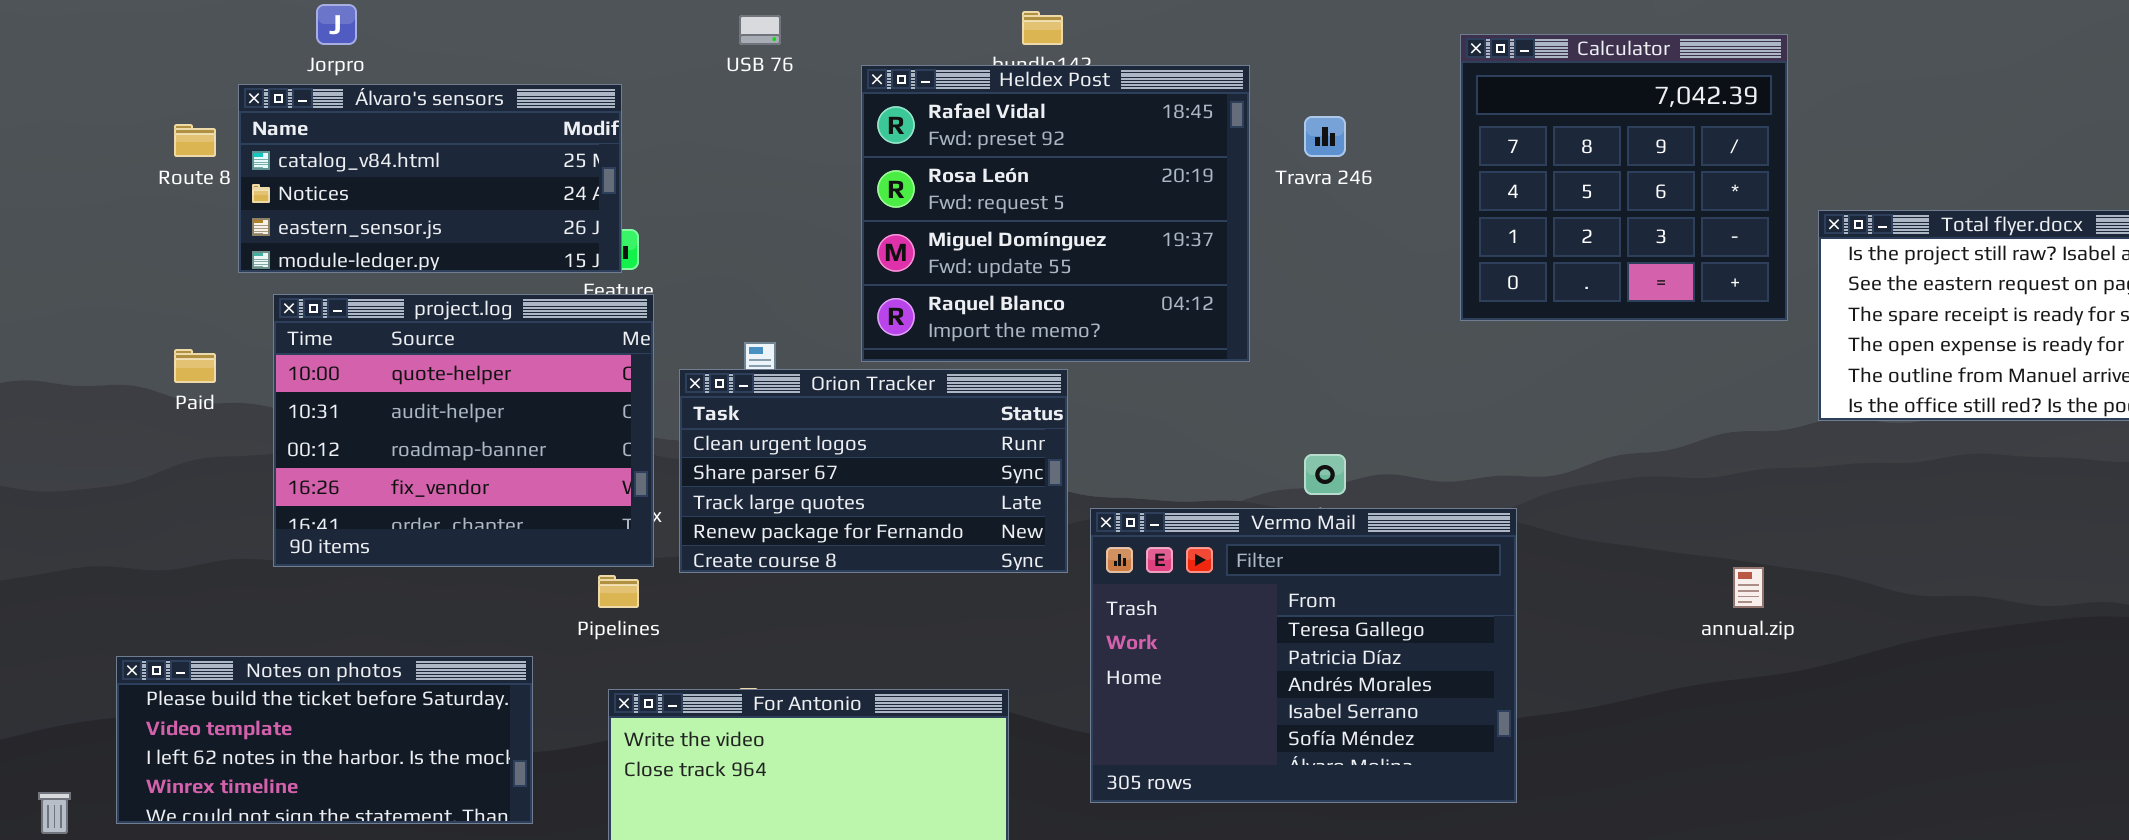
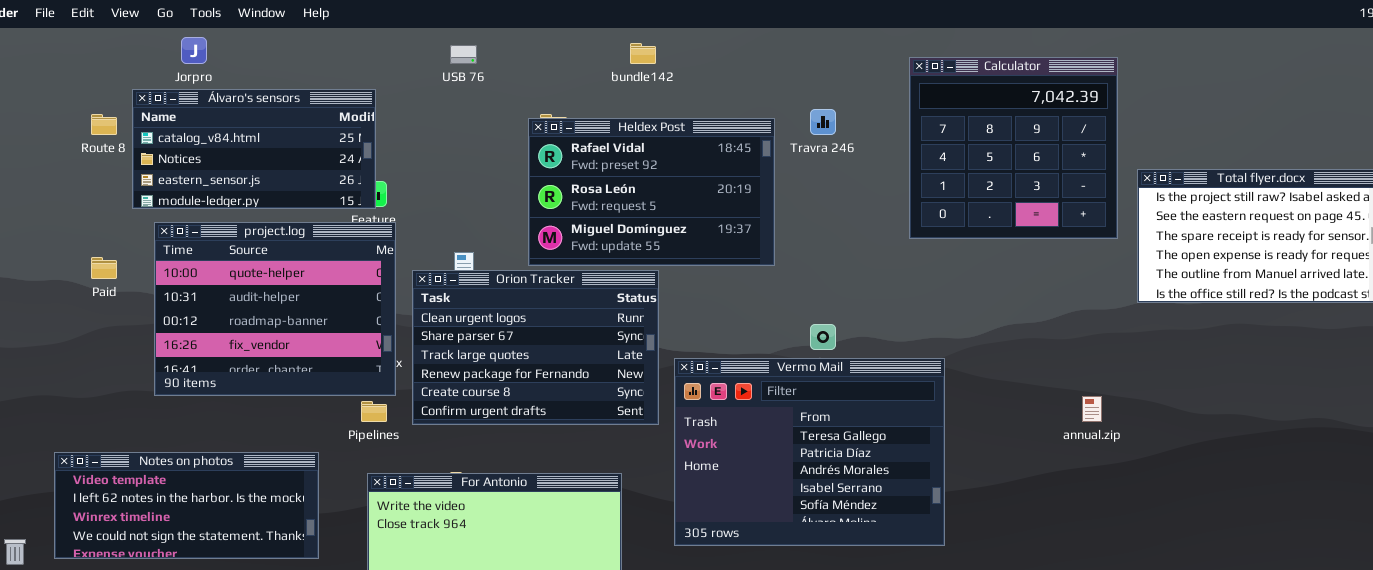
Heldex Post: [861,65,1250,362] -> [528,118,775,266], resized
Orion Tracker: [679,369,1068,573] -> [412,270,659,425], resized
Notes on photos: [116,656,533,824] -> [54,452,319,559], scrolled down 1 row

